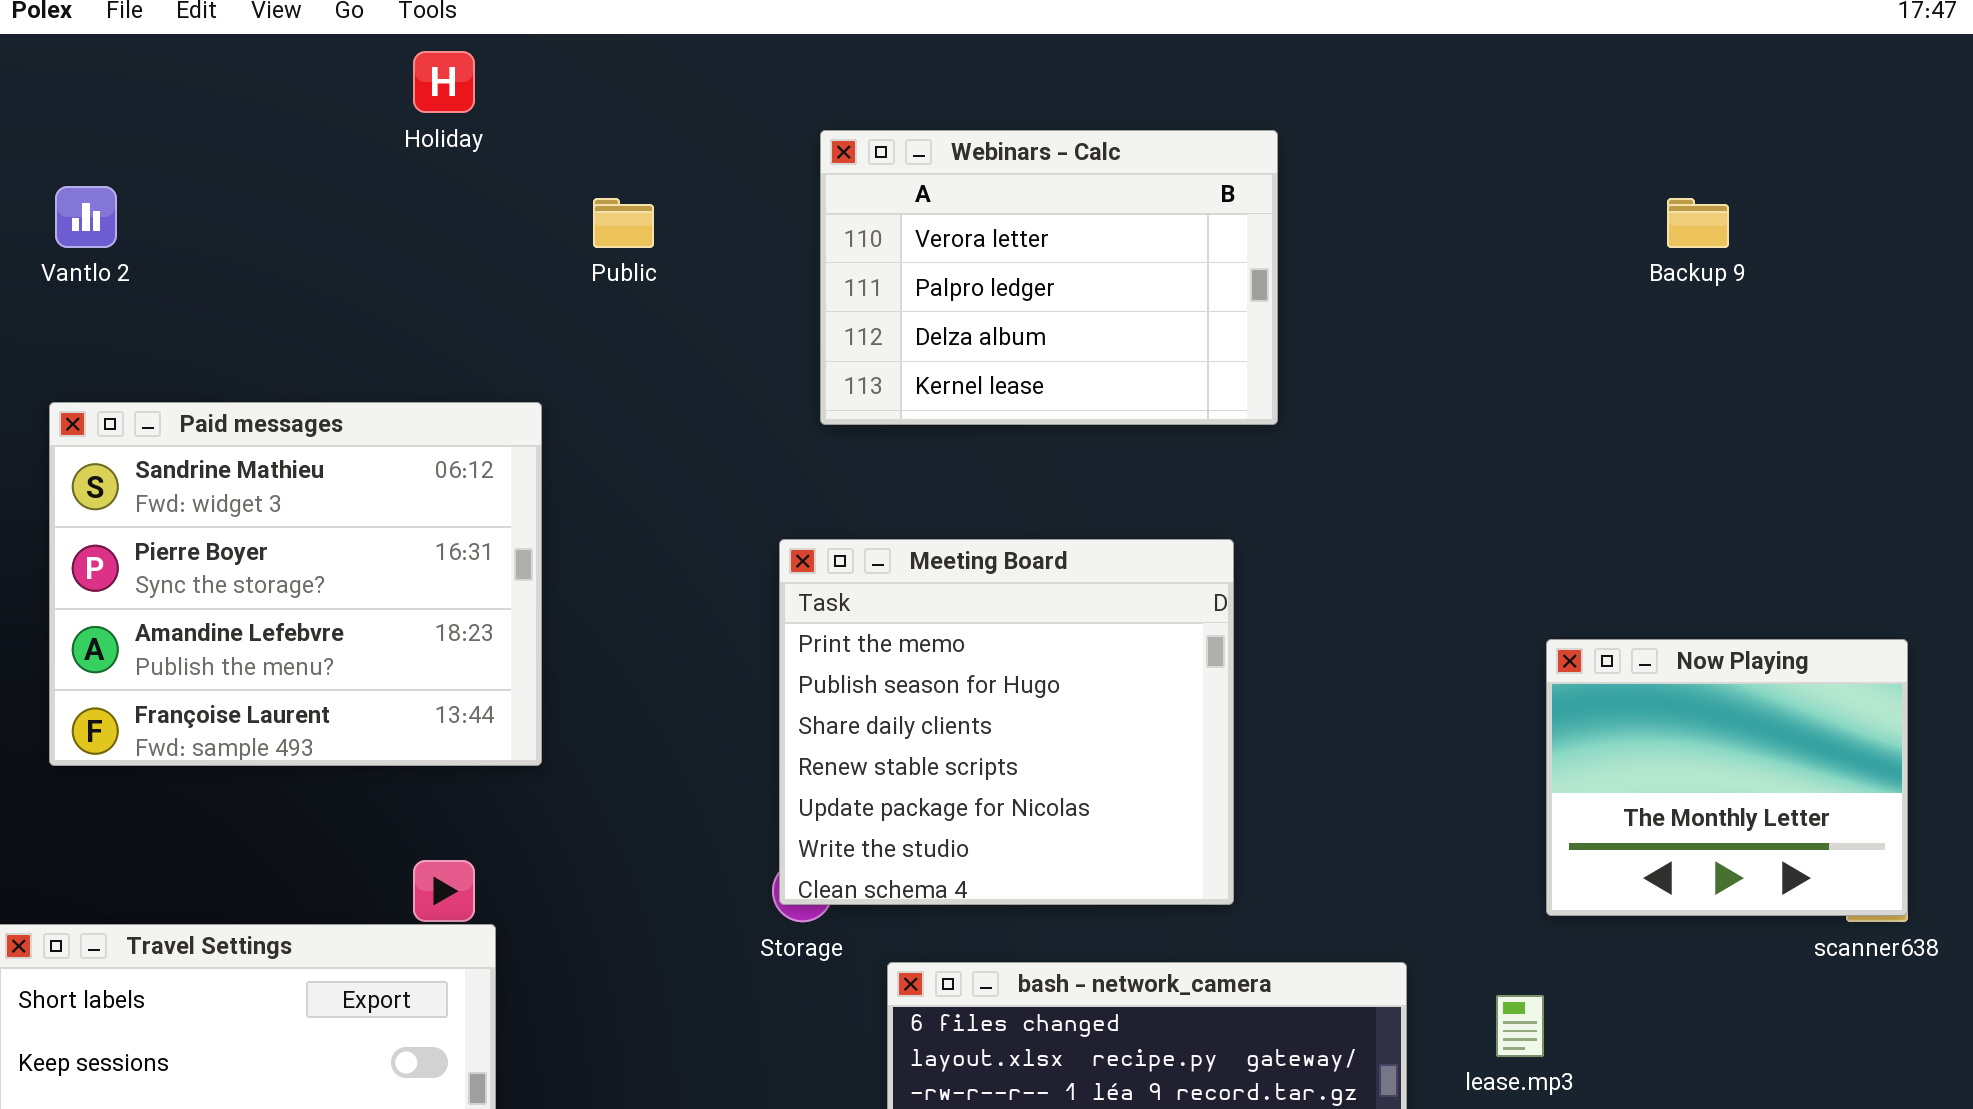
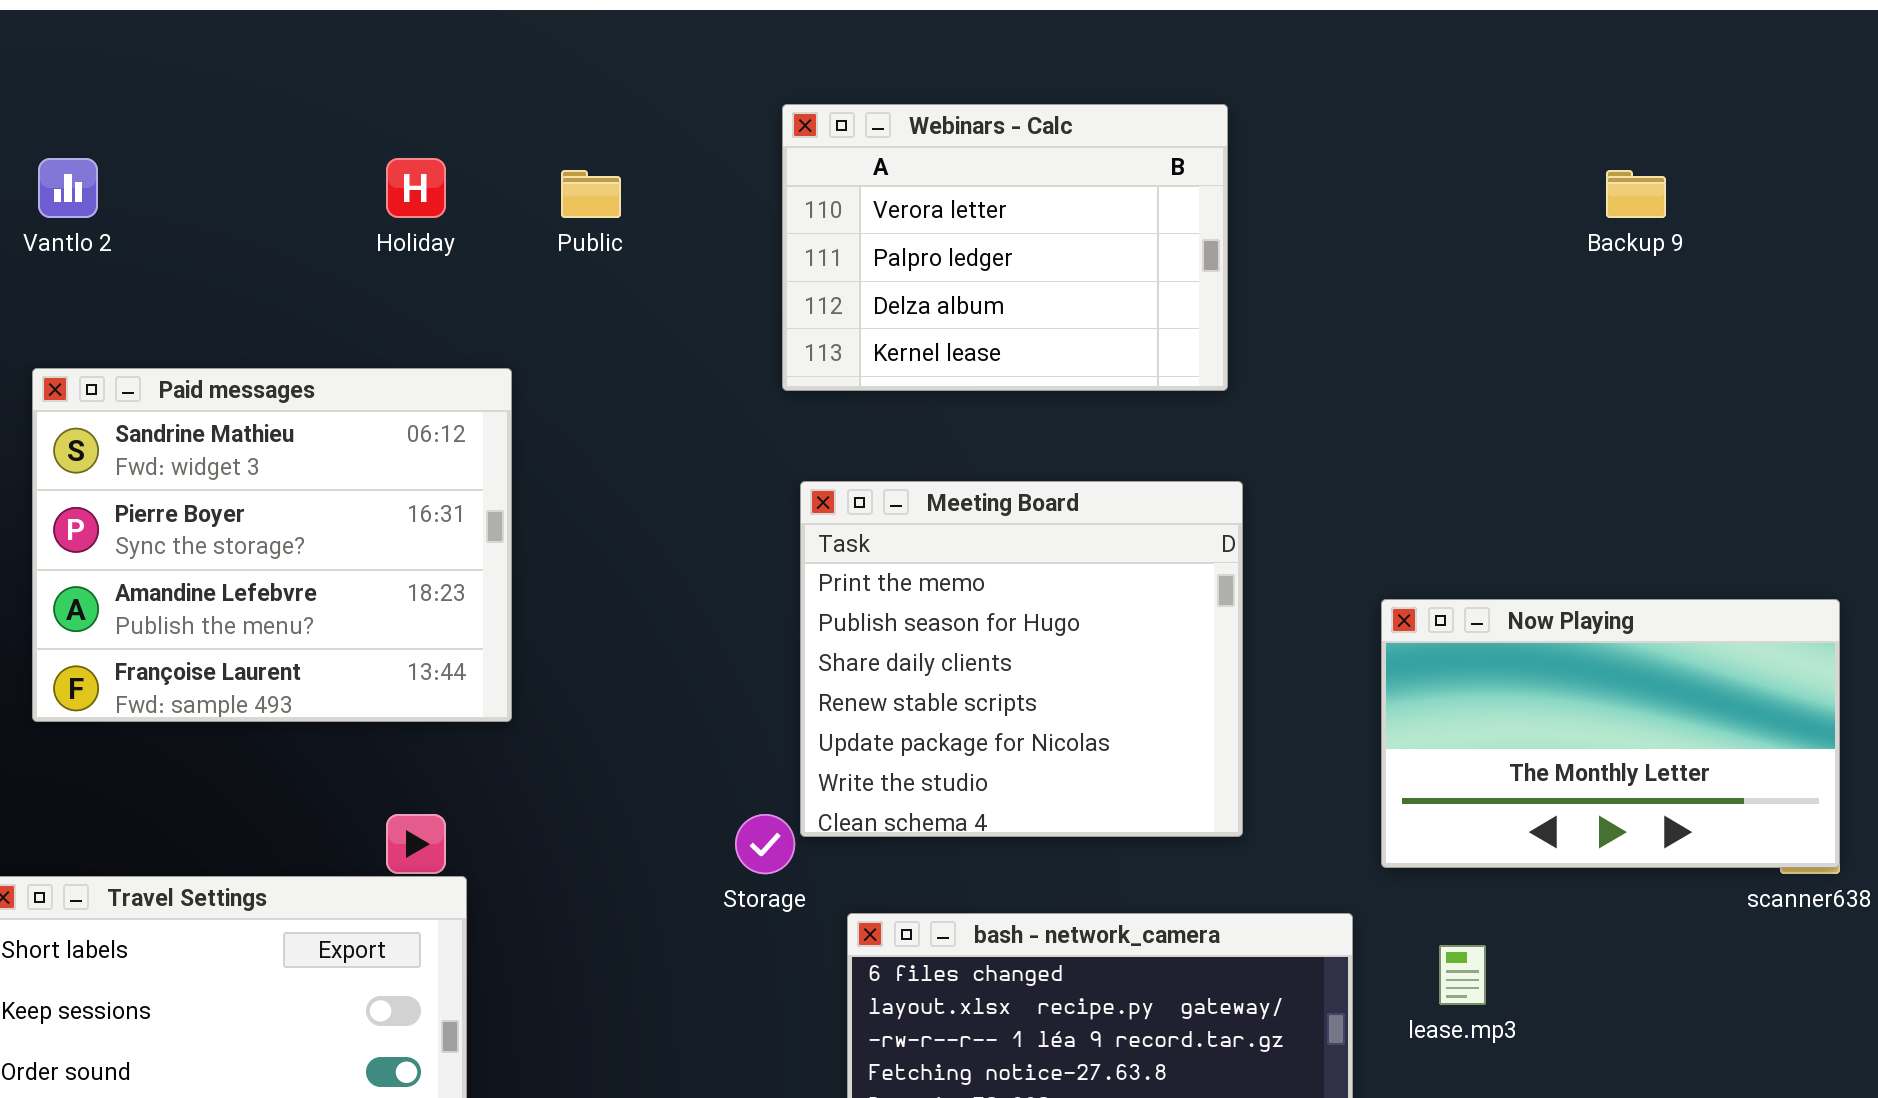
Holiday: [413,51,475,113] -> [386,158,446,218], moved
Meeting Board: [779,539,1234,905] -> [800,481,1243,837], moved
Now Playing: [1546,639,1908,916] -> [1381,599,1840,868], resized

